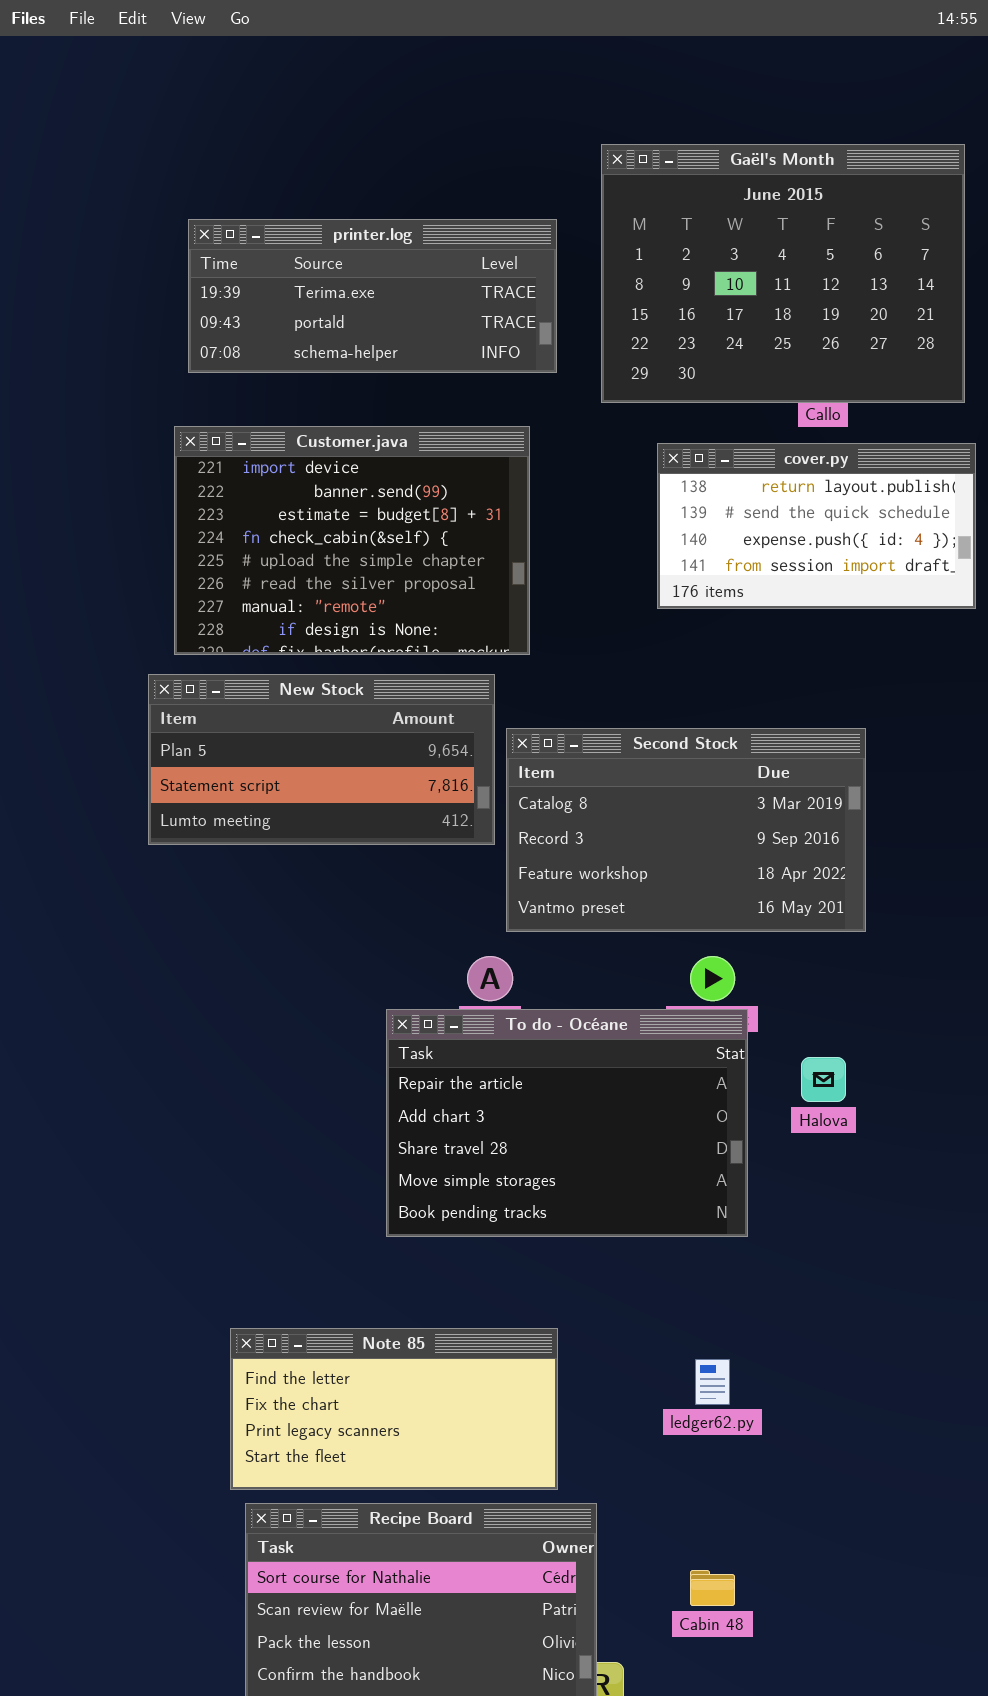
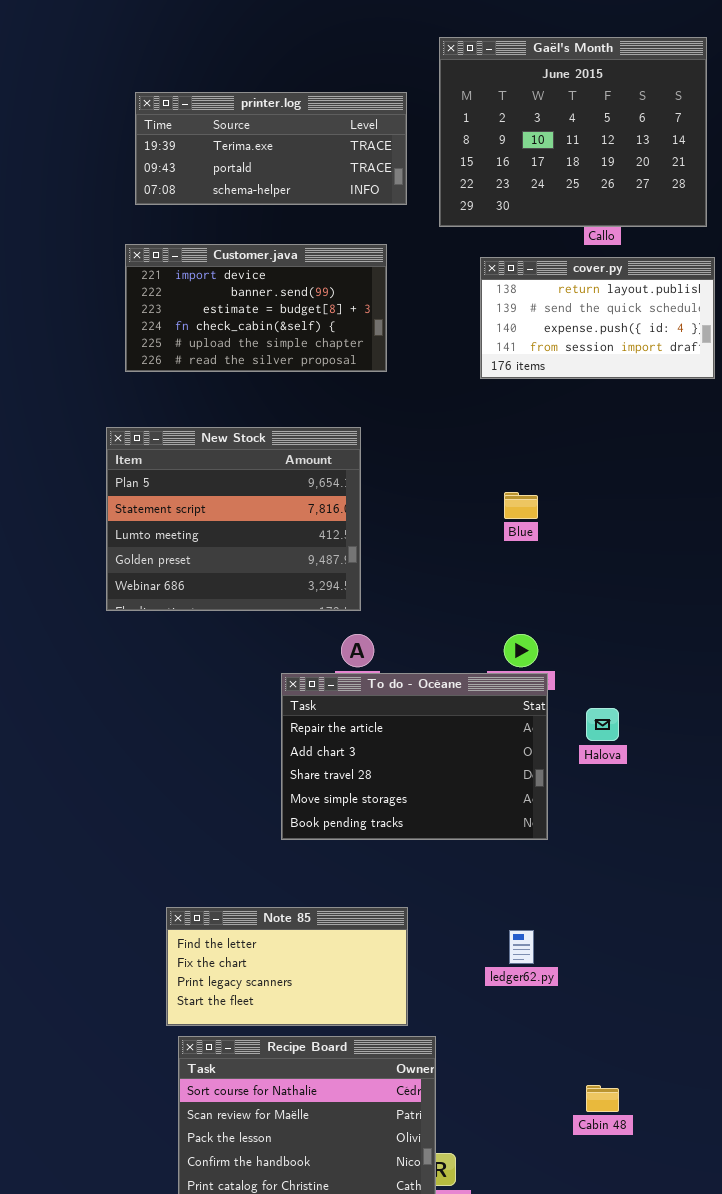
Customer.java: [174,426,530,655] -> [125,244,387,372], resized
New Stock: [148,674,495,845] -> [106,427,361,611], resized
Second Stock: [506,728,866,932] -> none, closed
Cabin 48: [690,1570,735,1606] -> [586,1085,619,1112], moved

